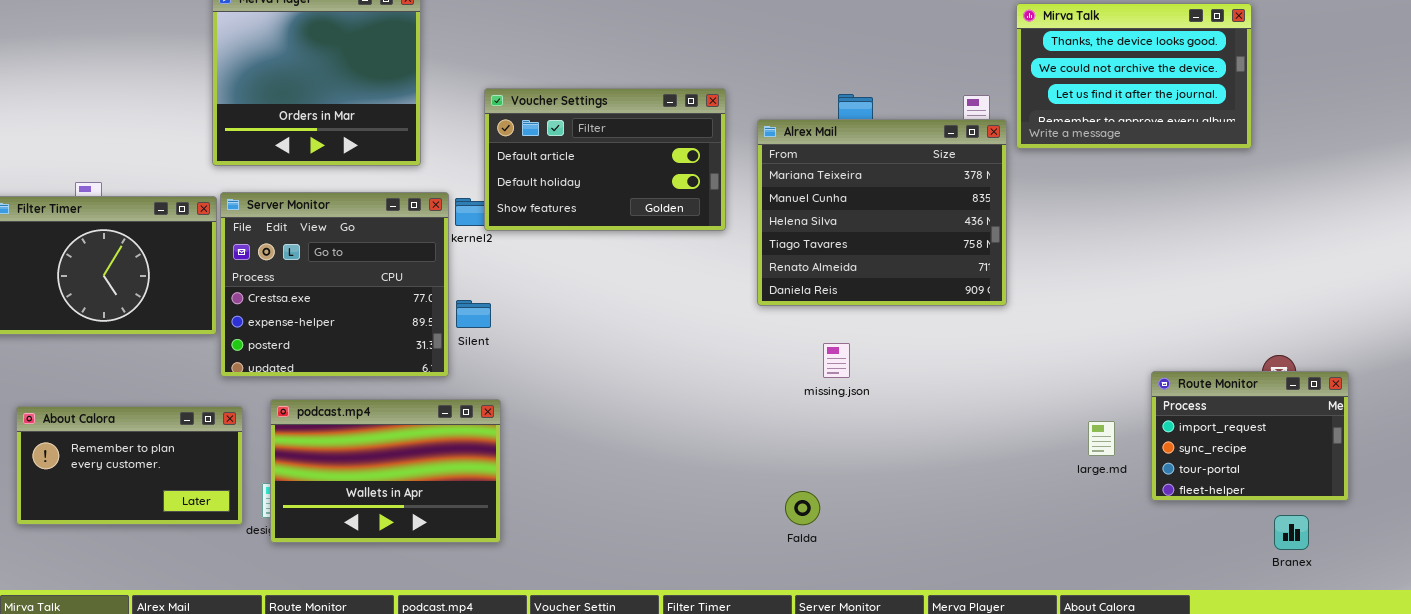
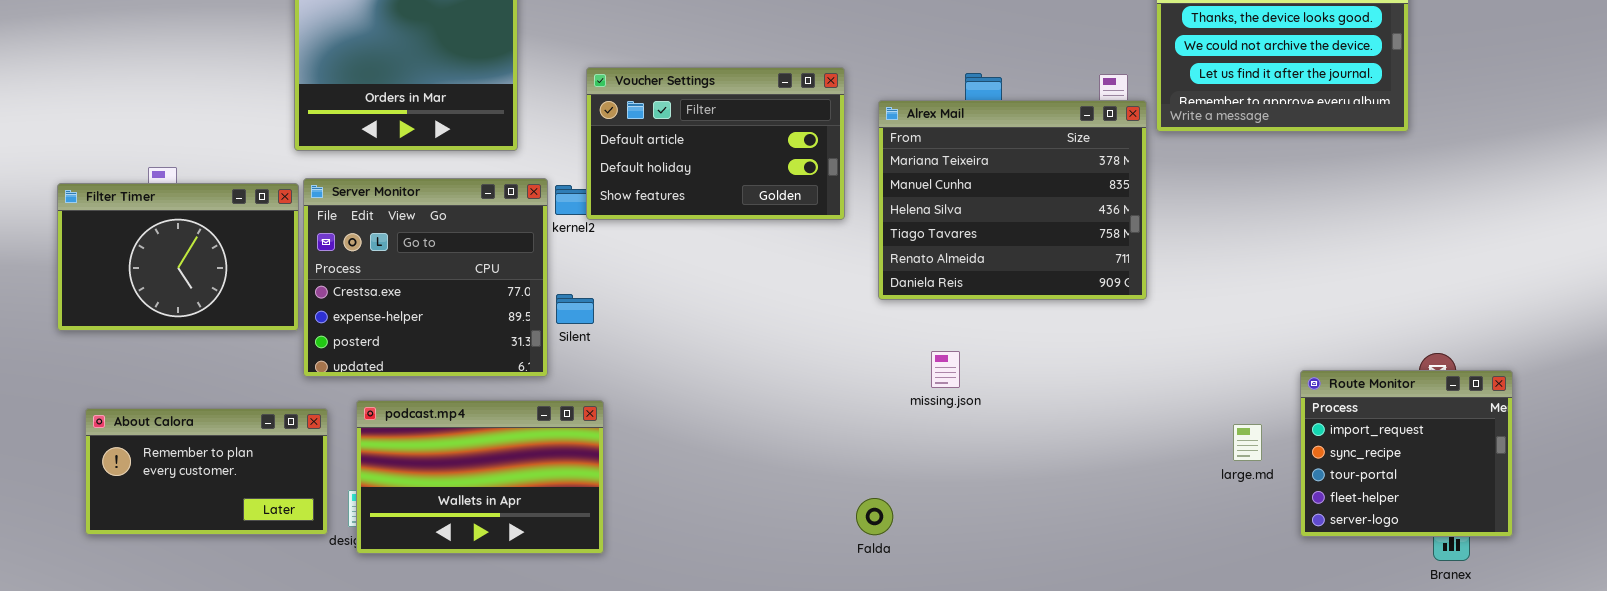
missing.json: [823,343,850,378] -> [931,351,960,388], moved
Route Monitor: [1151,371,1349,501] -> [1300,370,1513,537], resized
Falda: [785,491,820,525] -> [856,498,893,535], moved

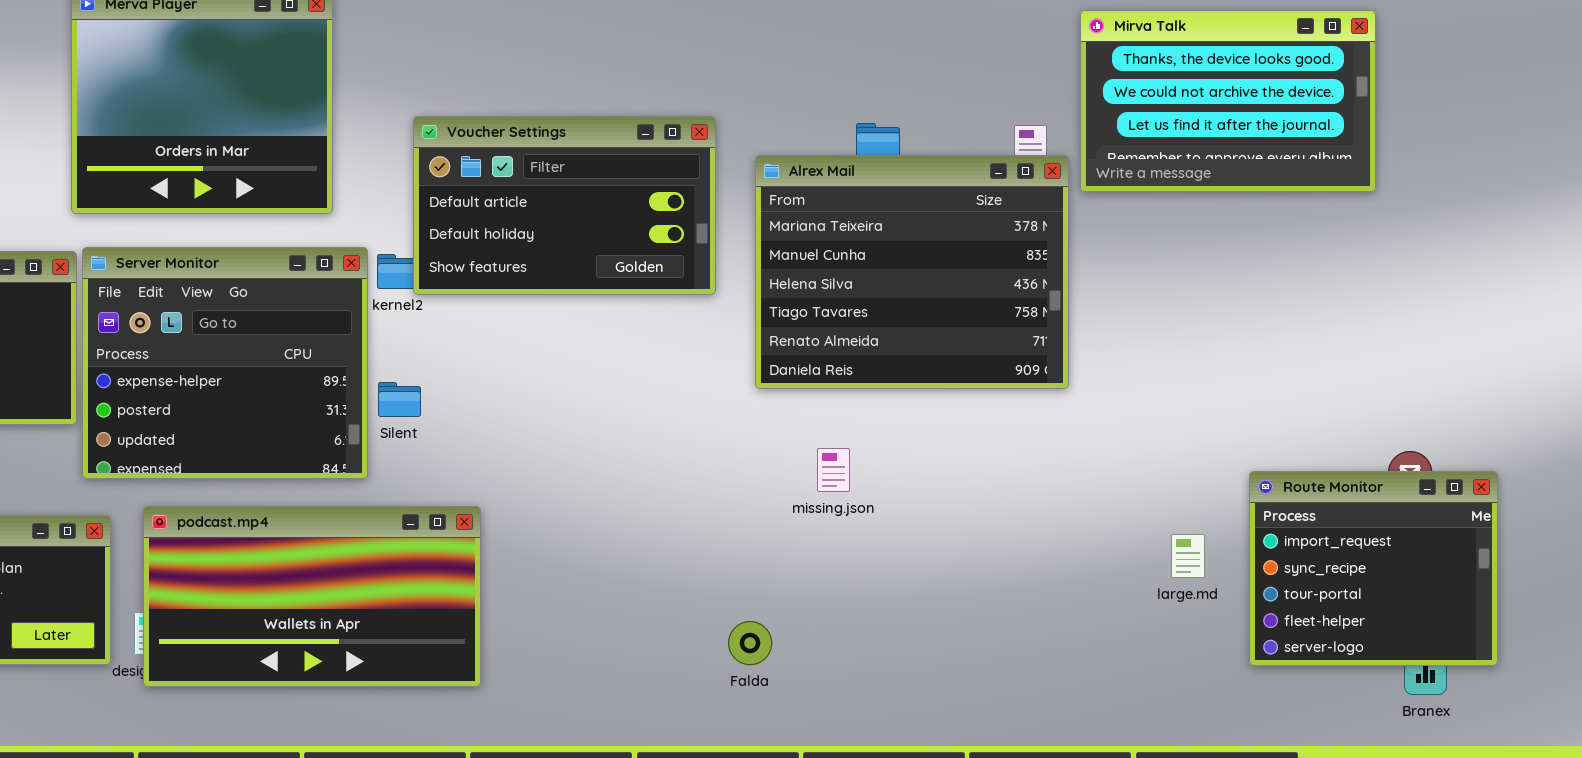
Server Monitor: [303,178,548,377] -> [82,247,368,479], scrolled down 1 row
podcast.mp4: [356,400,604,554] -> [143,506,481,687], resized

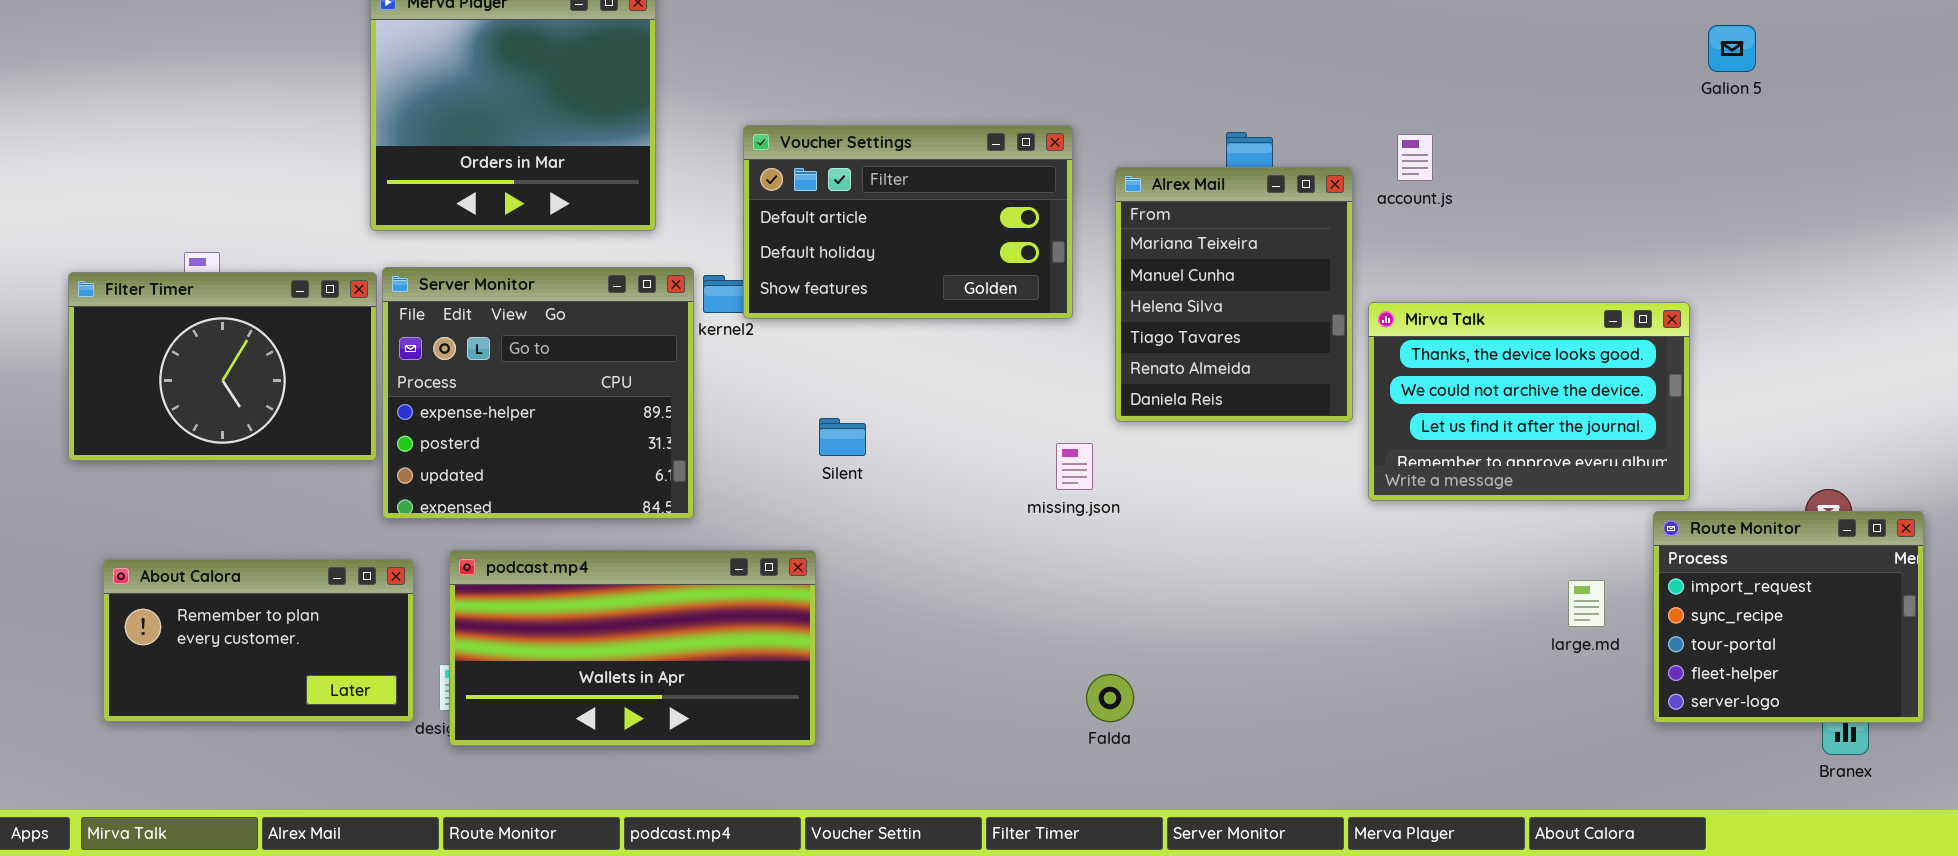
Mirva Talk: [1080,10,1376,192] -> [1368,302,1690,501], moved
Alrex Mail: [755,155,1069,389] -> [1115,167,1353,422], resized
Silent: [378,382,421,417] -> [819,418,866,456], moved
missing.json: [817,448,850,492] -> [1056,443,1093,490], moved

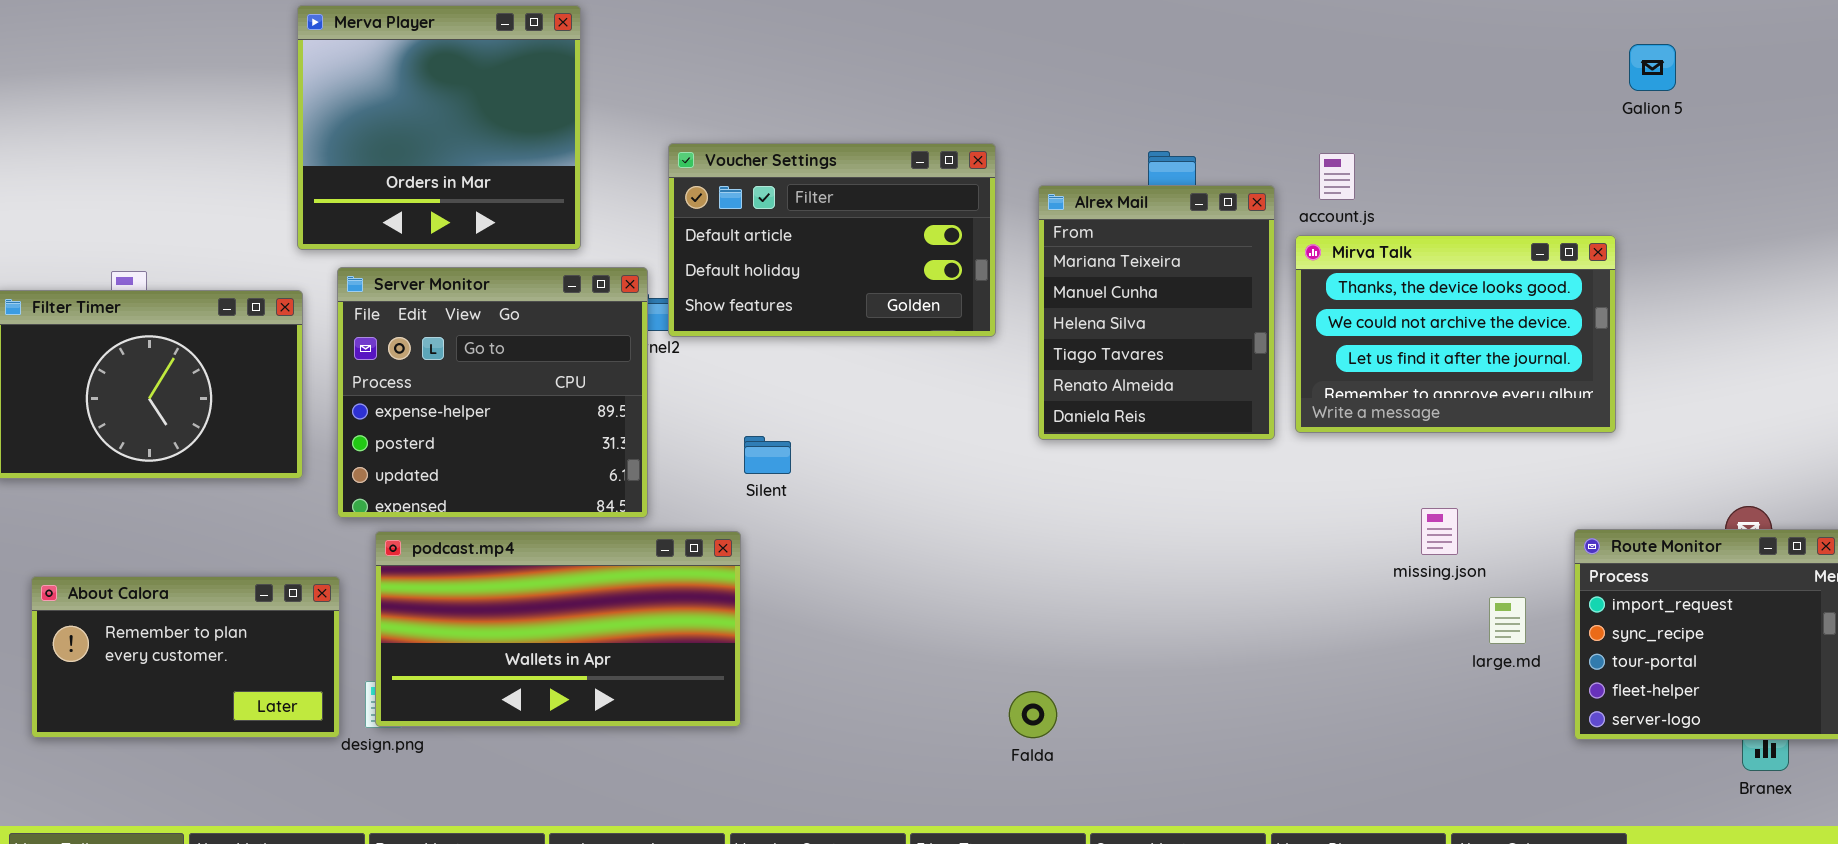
Server Monitor: [382,267,694,519] -> [337,267,648,518], moved
Mirva Talk: [1368,302,1690,501] -> [1295,235,1616,433], moved
missing.json: [1056,443,1093,490] -> [1421,508,1458,555], moved
podcast.mp4: [449,550,816,746] -> [375,531,741,727], moved

